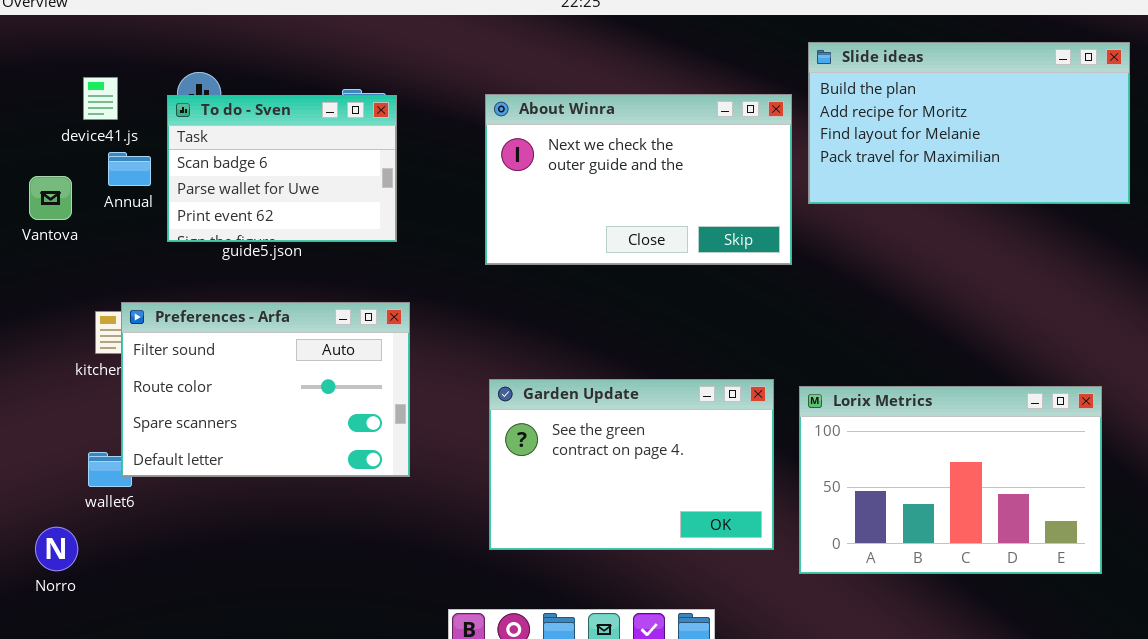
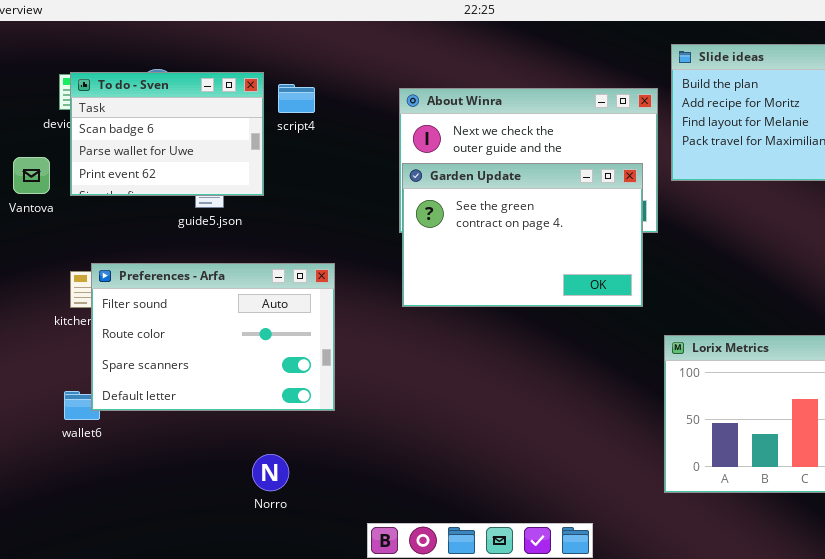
To do - Sven: [167,95,397,242] -> [70,72,264,196], moved
Garden Update: [489,379,774,550] -> [402,163,643,307], moved
Norro: [35,527,78,571] -> [252,454,289,491], moved

